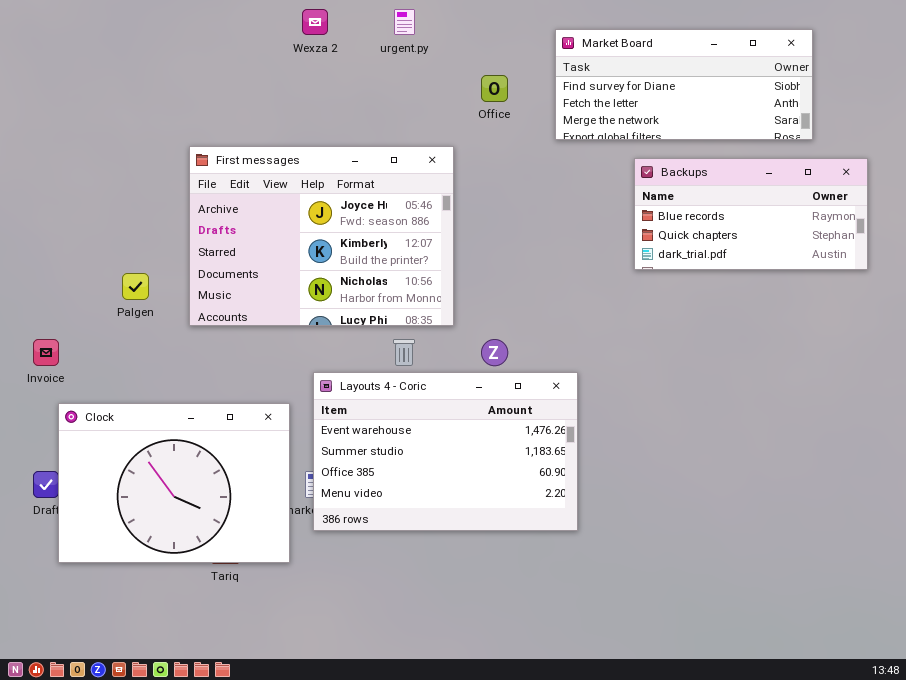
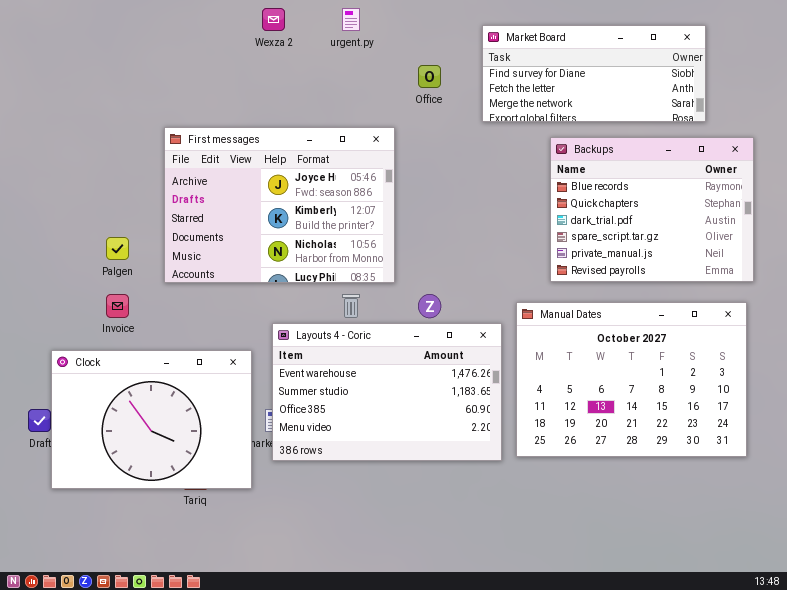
Backups: [634,158,868,270] -> [550,137,754,282], resized
Invoice: [33,339,59,366] -> [106,294,129,318], moved
Manual Dates: none -> [516,302,747,457], opened

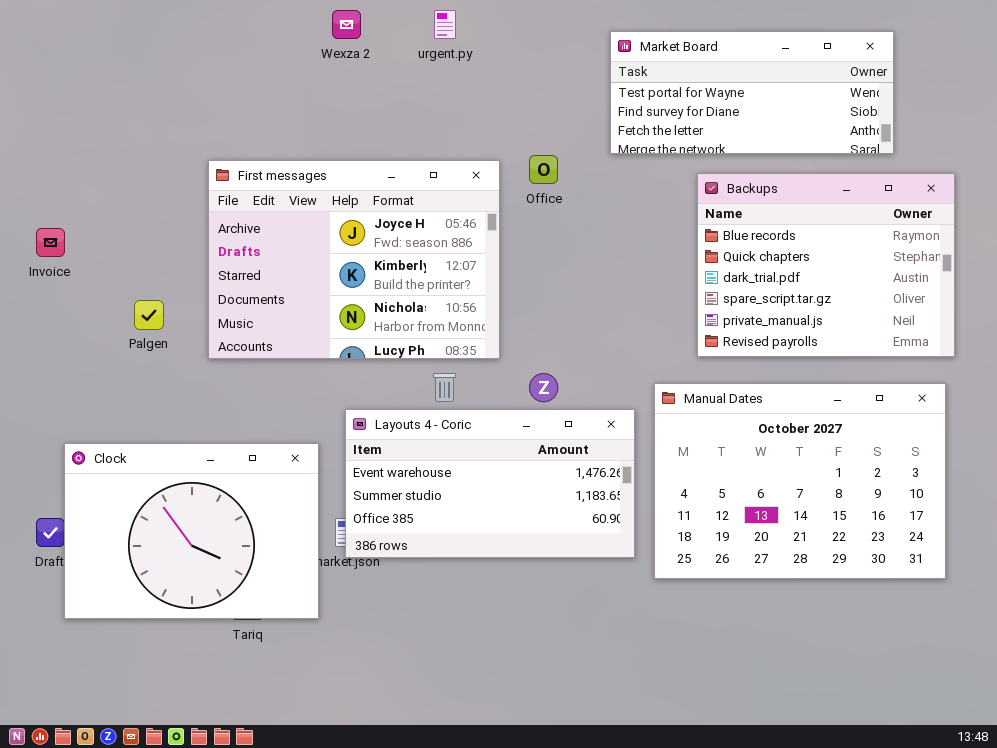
Market Board: [482,25,706,122] -> [610,31,894,154], scrolled up 1 row
Office: [418,65,441,88] -> [529,155,558,184], moved
Invoice: [106,294,129,318] -> [36,228,65,257], moved
Layouts 4 - Coric: [272,323,502,461] -> [345,409,635,558], resized

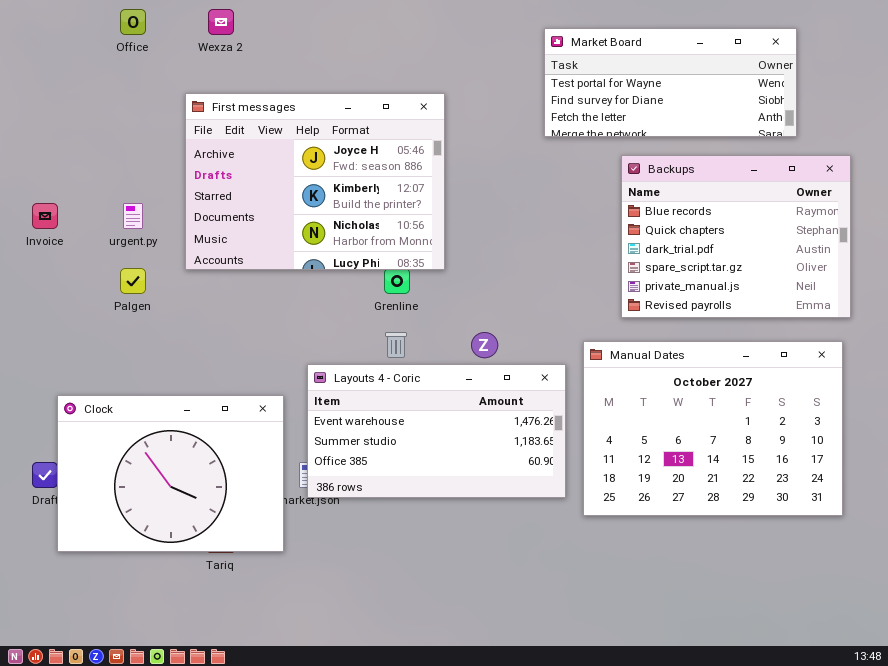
Wexza 2: [332,10,361,39] -> [208,9,234,35], moved
urgent.py: [434,10,456,39] -> [123,203,143,229], moved
Office: [529,155,558,184] -> [120,9,146,35], moved
First messages: [208,160,500,359] -> [185,93,445,270], moved

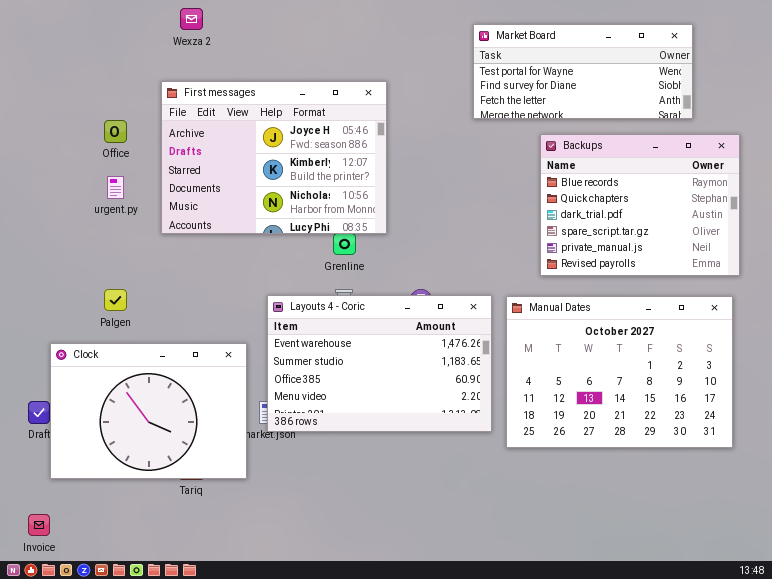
Office: [120,9,146,35] -> [104,120,127,143], moved
Invoice: [32,203,58,229] -> [28,514,50,536], moved
Palgen: [120,268,146,294] -> [104,289,127,311], moved
Layouts 4 - Coric: [307,364,566,498] -> [267,295,492,432], resized

